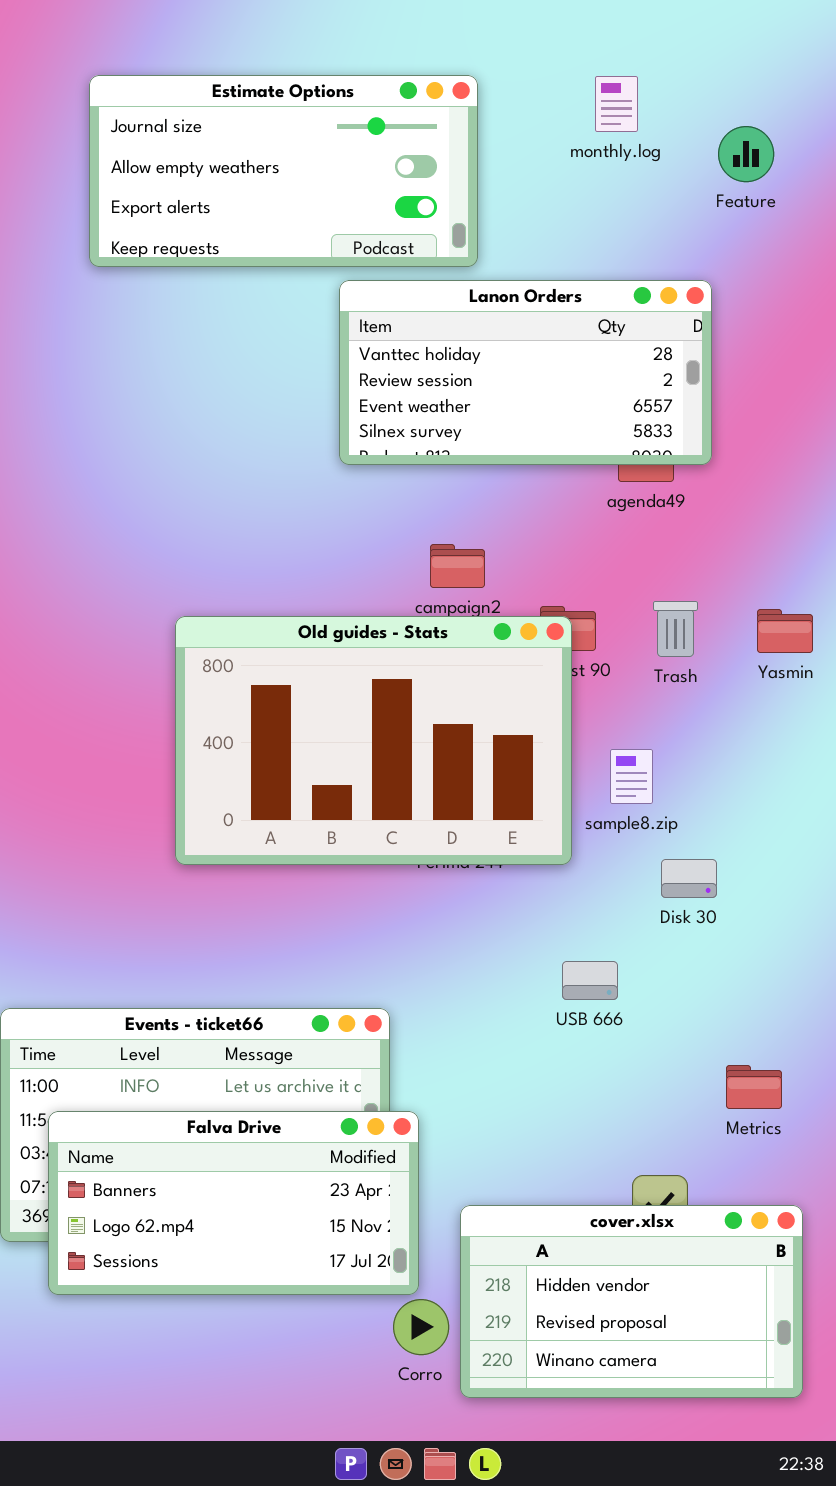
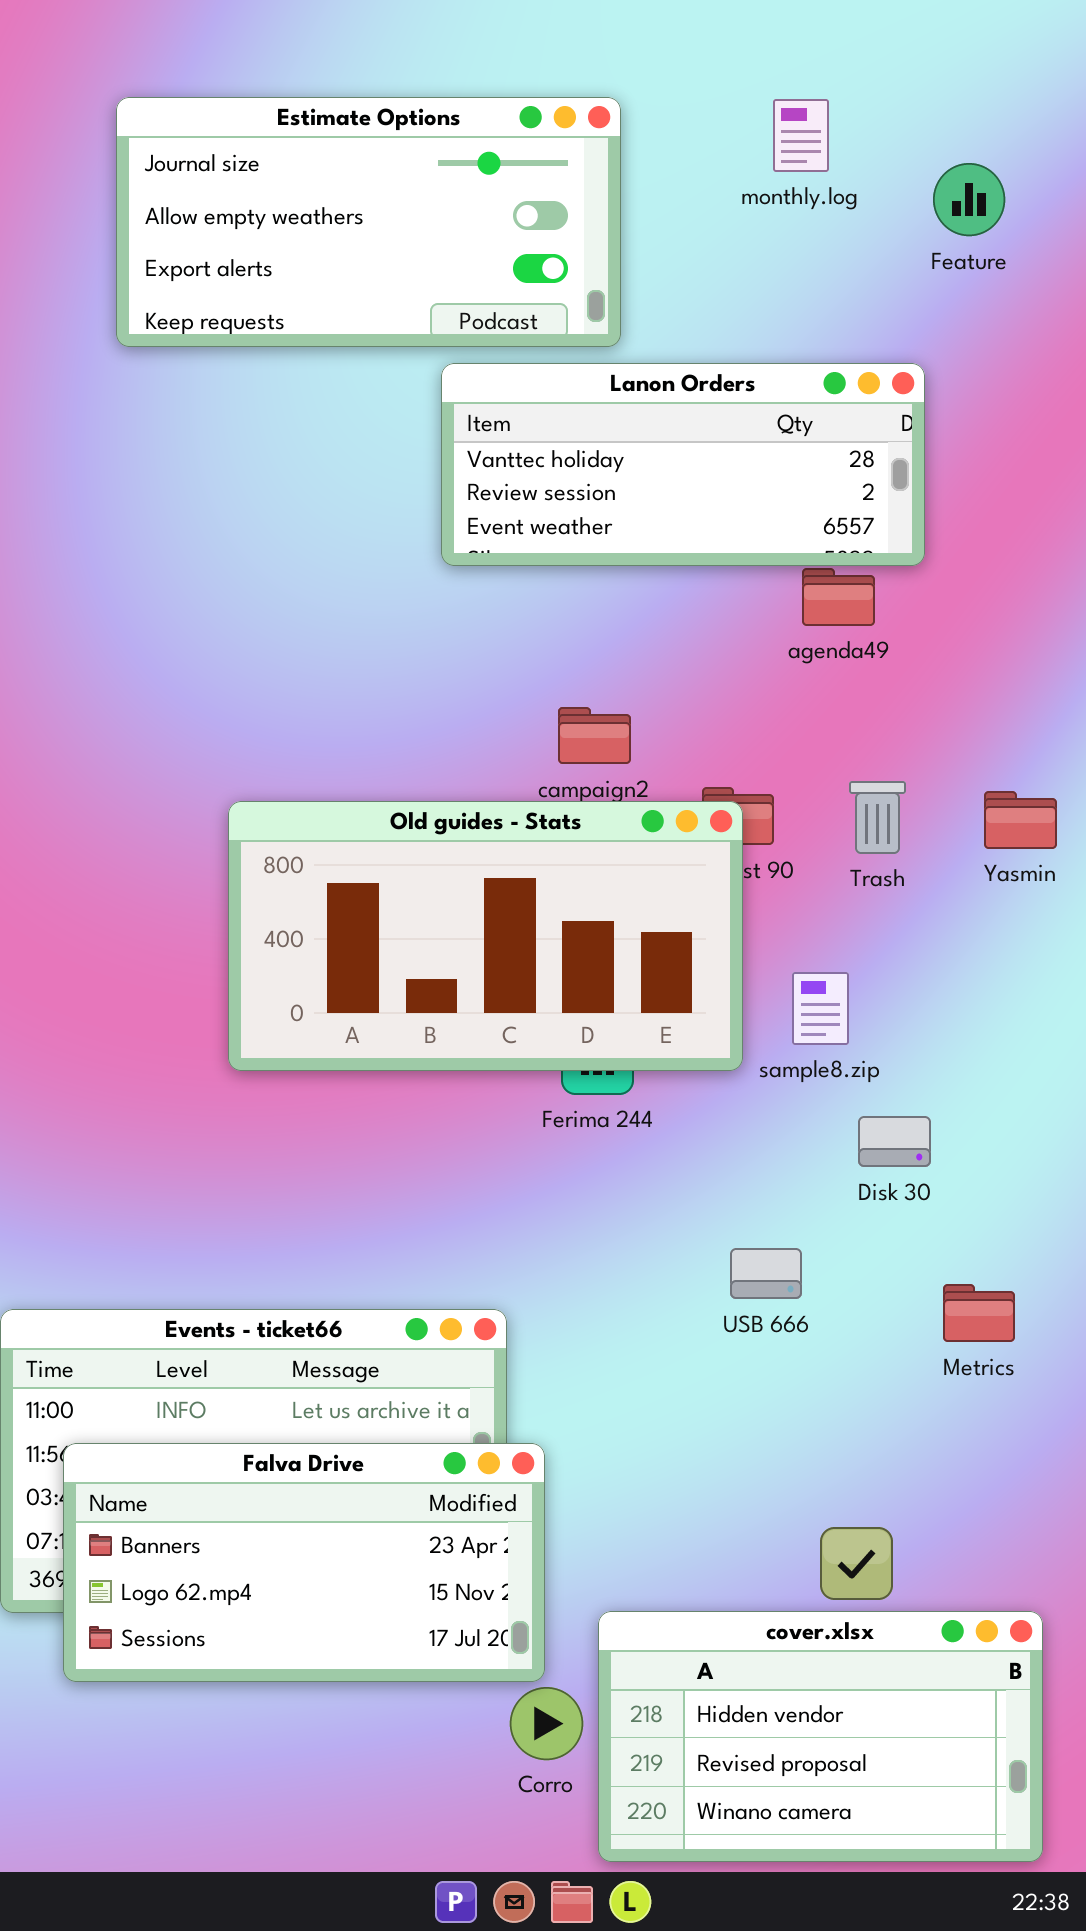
Lanon Orders: [339,280,712,465] -> [441,363,925,566], resized
Old guides - Stats: [175,616,572,865] -> [228,801,743,1071], resized
Metrics: [726,1065,782,1109] -> [943,1284,1015,1342], moved
cover.xlsx: [460,1205,803,1398] -> [598,1611,1043,1862], moved

